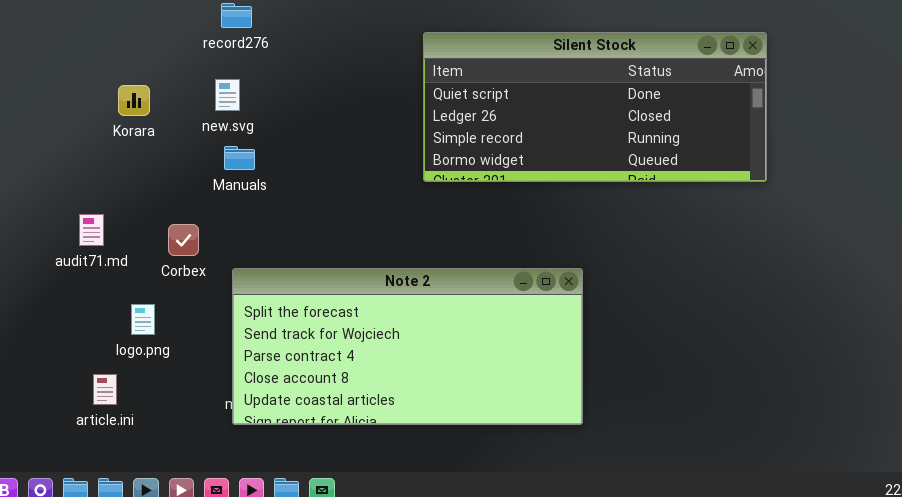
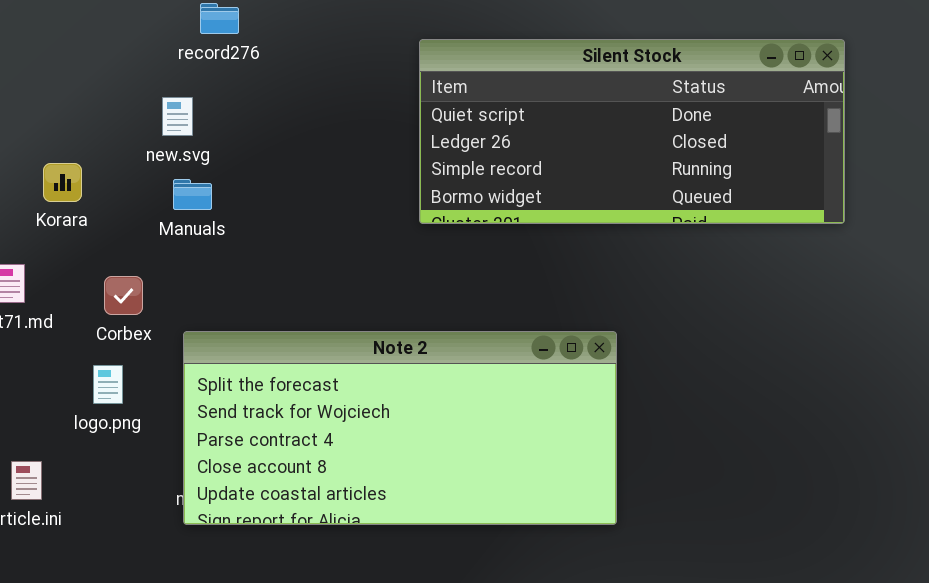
record276: [221,3,252,28] -> [200,3,239,34], moved
Korara: [118,85,150,116] -> [43,163,82,202], moved
logo.png: [131,304,155,335] -> [93,365,123,404], moved

